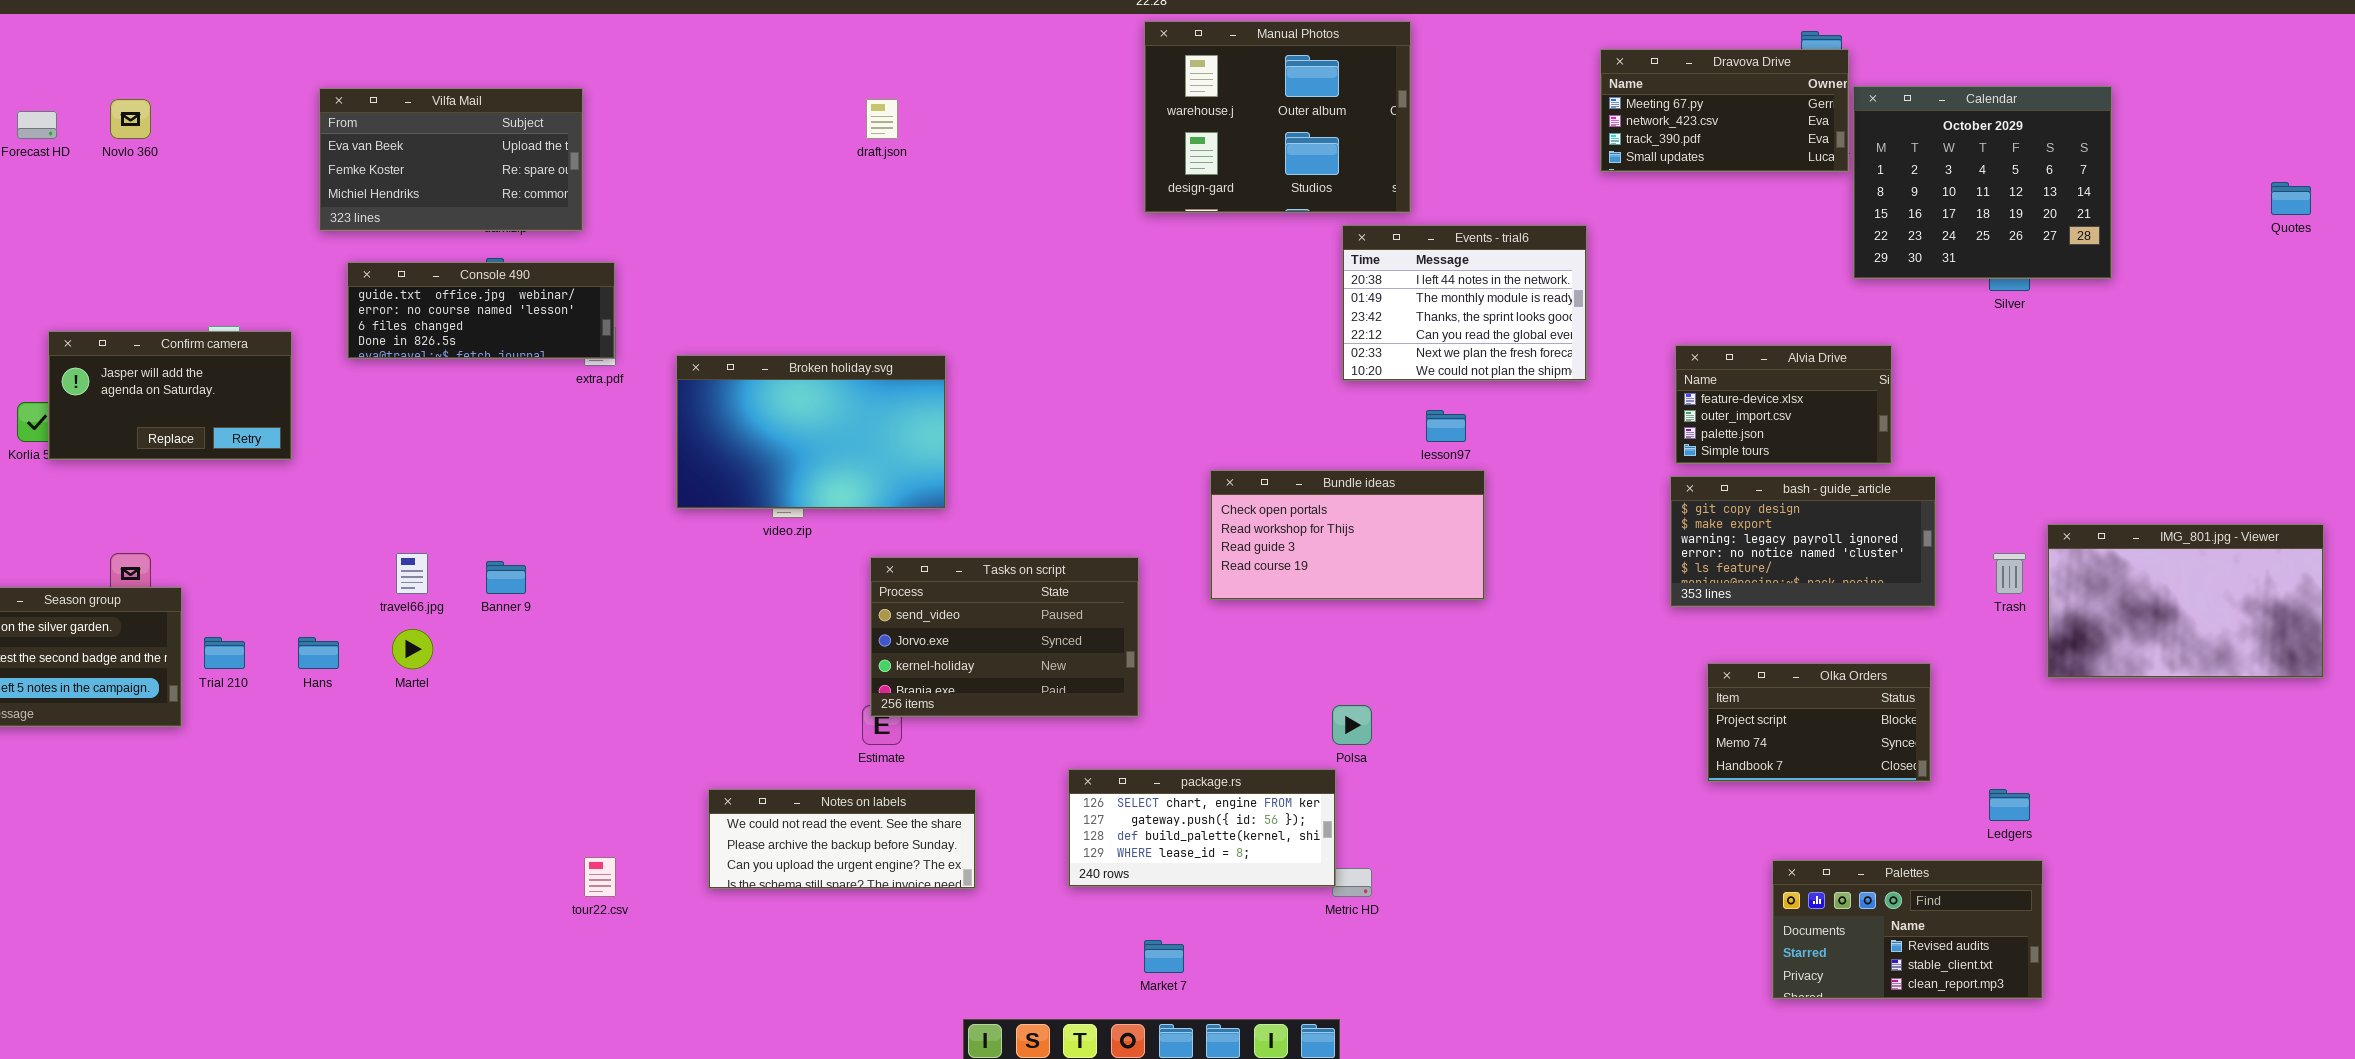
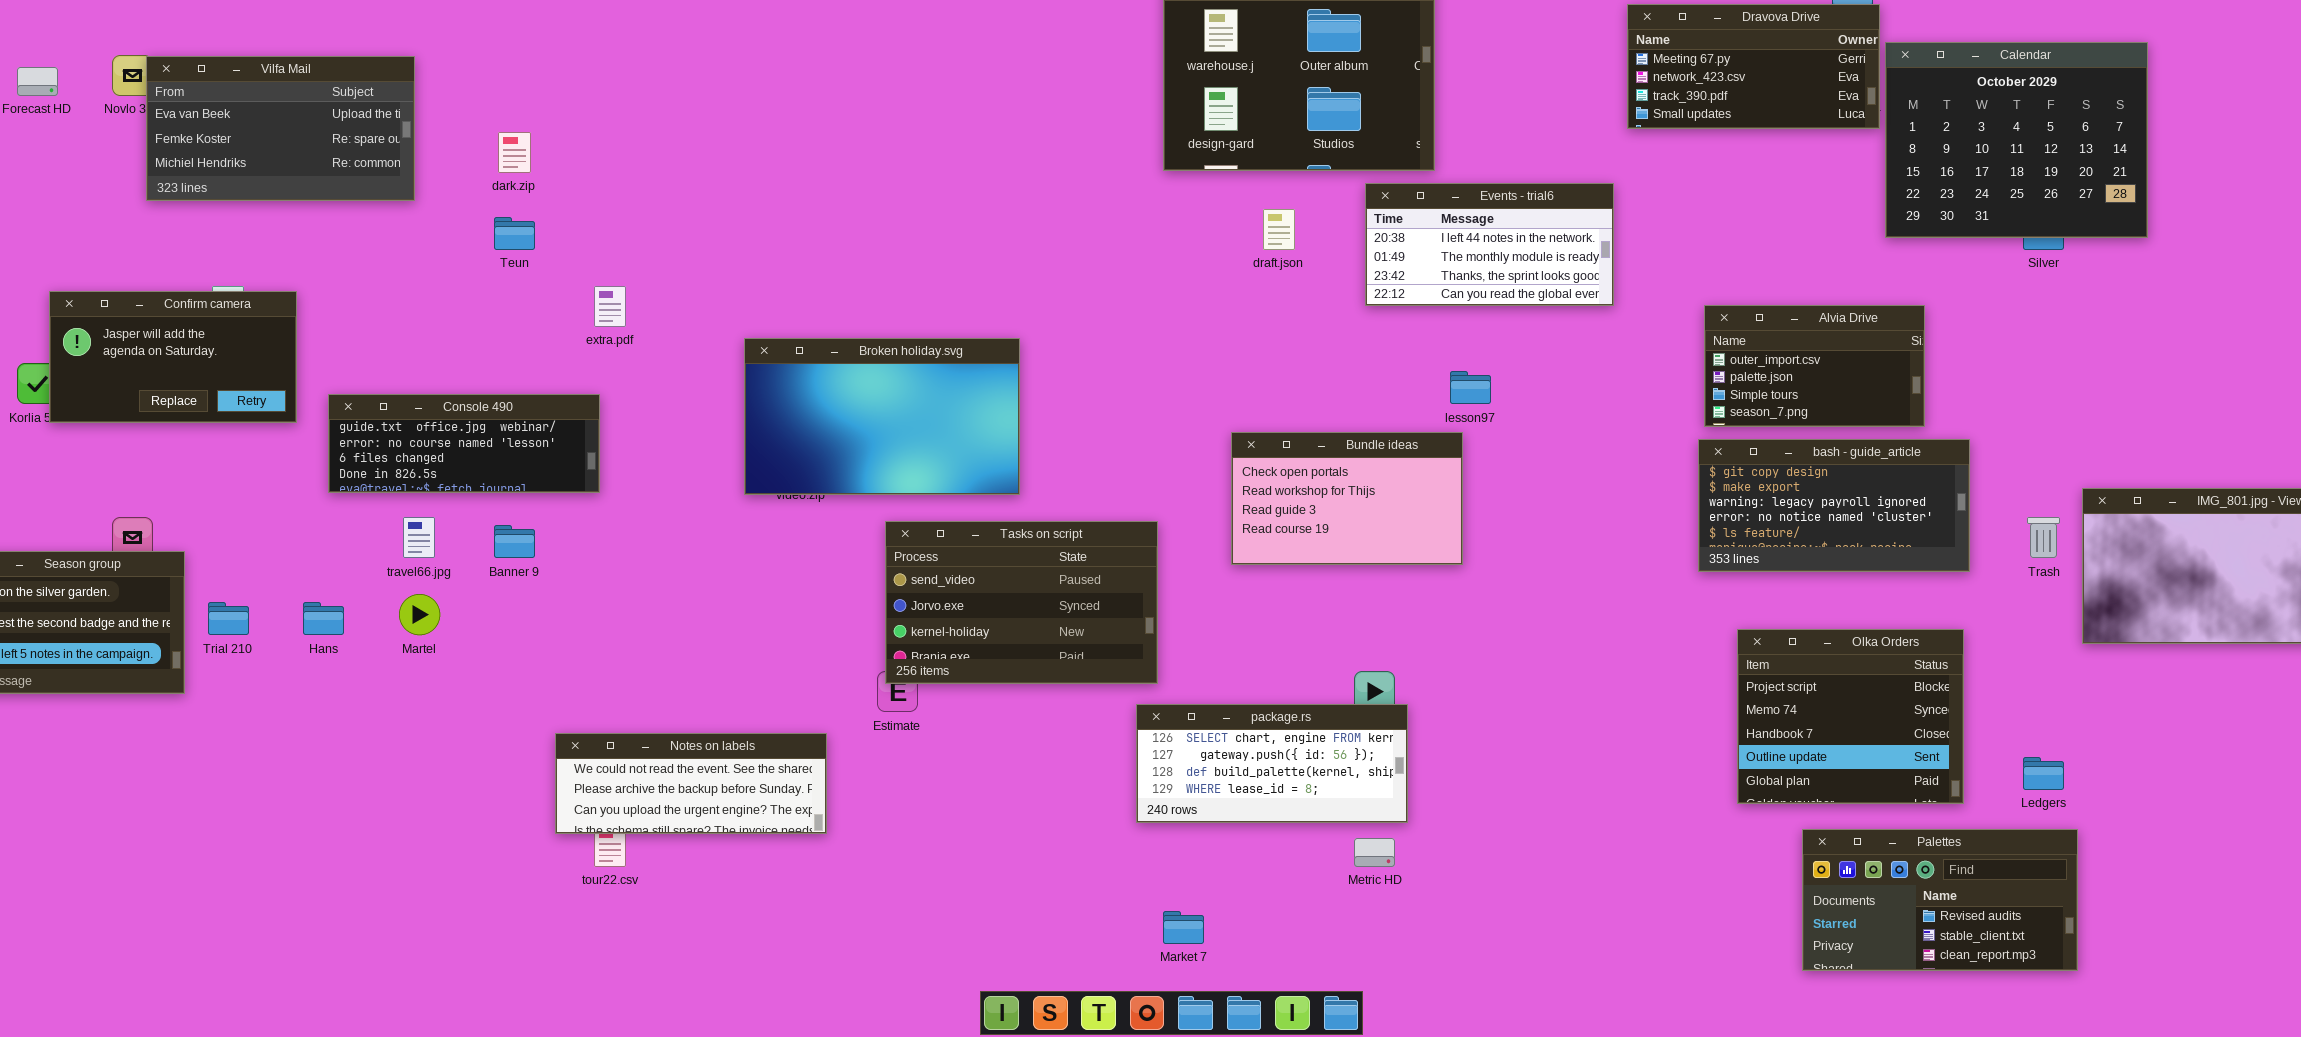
Vilfa Mail: [319,88,583,231] -> [146,56,415,201], moved
draft.json: [866,99,898,139] -> [1263,209,1295,250], moved
Events - trial6: [1342,225,1587,381] -> [1365,183,1614,306], resized
Console 490: [347,262,615,359] -> [328,394,600,493], moved
Alvia Drive: [1675,345,1892,464] -> [1704,305,1925,427], scrolled down 1 row
Broken holiday.svg: [676,355,946,509] -> [744,338,1020,495], moved
Bundle ideas: [1210,470,1485,600] -> [1231,432,1463,565], resized
Olka Orders: [1707,663,1931,782] -> [1737,629,1964,804], resized
package.rs: [1068,769,1336,887] -> [1136,704,1408,823], moved
Notes on labels: [708,789,976,889] -> [555,733,827,834], moved

